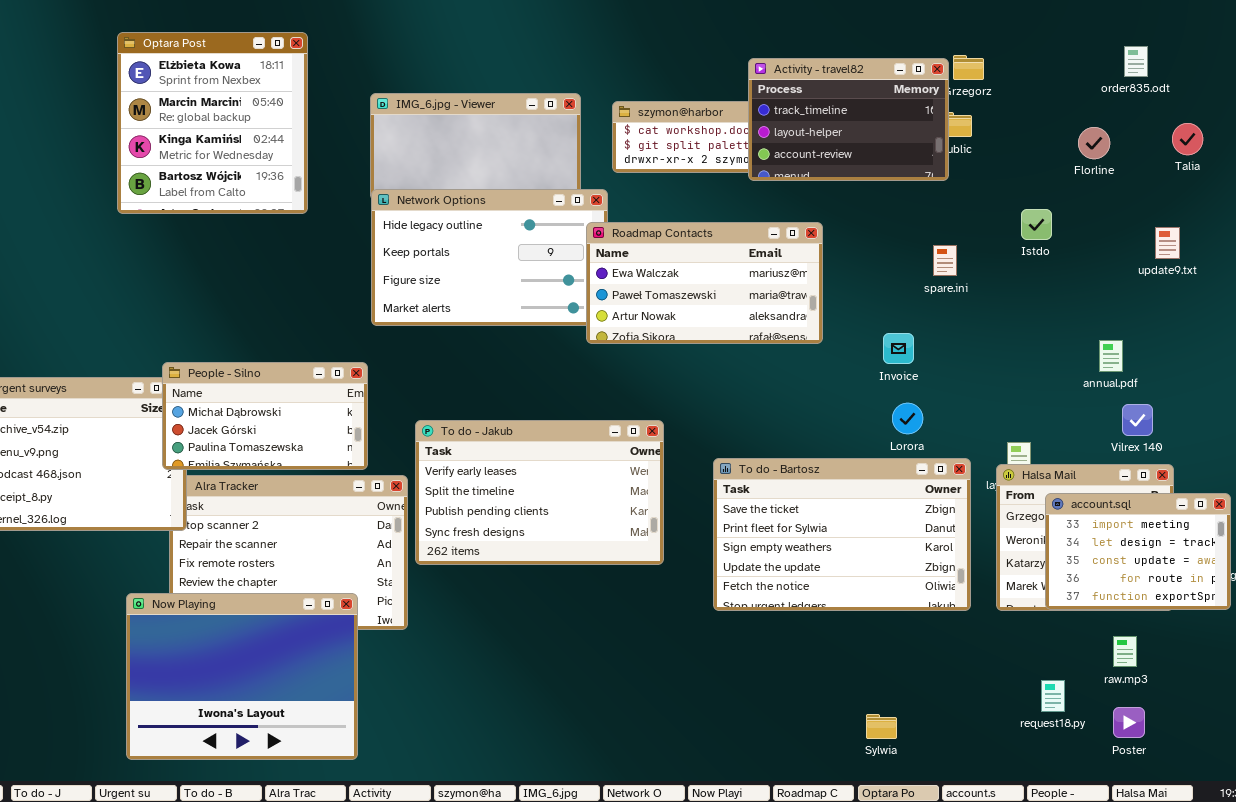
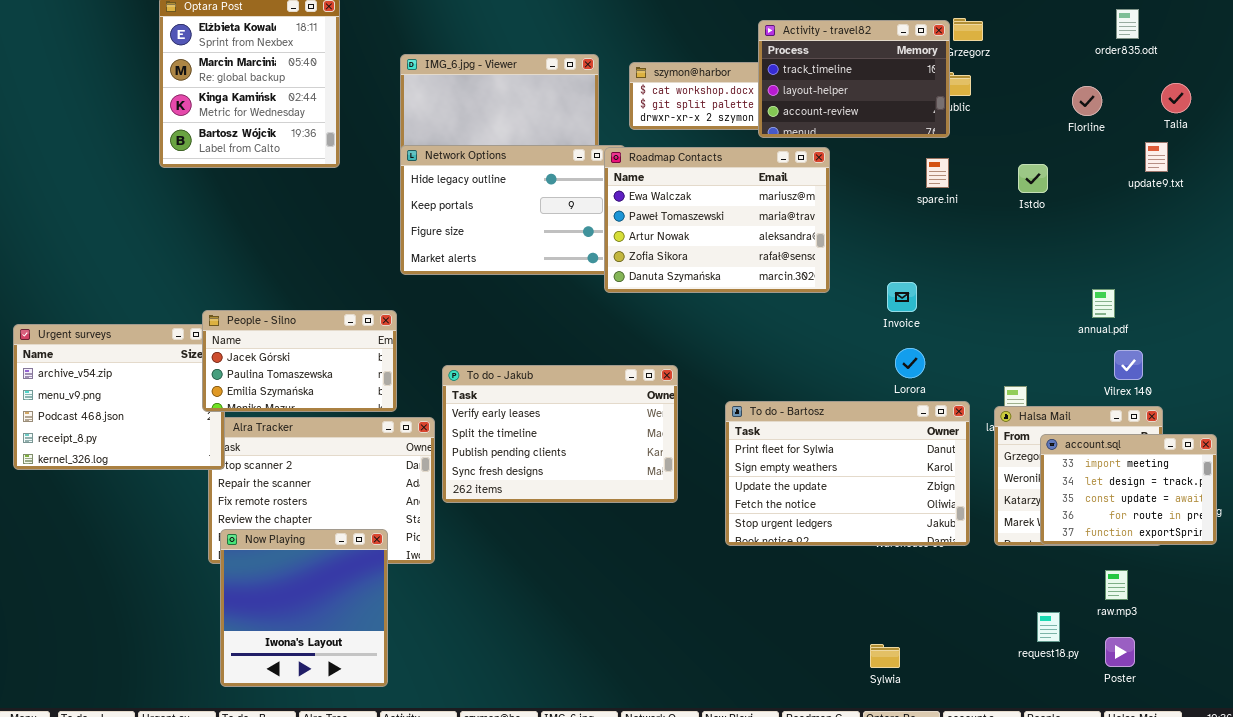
Roadmap Contacts: [586,222,823,344] -> [604,147,830,293], resized
update9.txt: [1155,227,1180,259] -> [1145,142,1168,172], moved
spare.ini: [933,245,957,276] -> [926,158,949,188], moved
People - Silno: [162,362,368,470] -> [202,310,397,412], scrolled down 1 row
To do - Bartosz: [713,458,971,611] -> [725,401,970,546], scrolled down 1 row
Now Playing: [126,593,358,760] -> [220,529,388,687], resized

